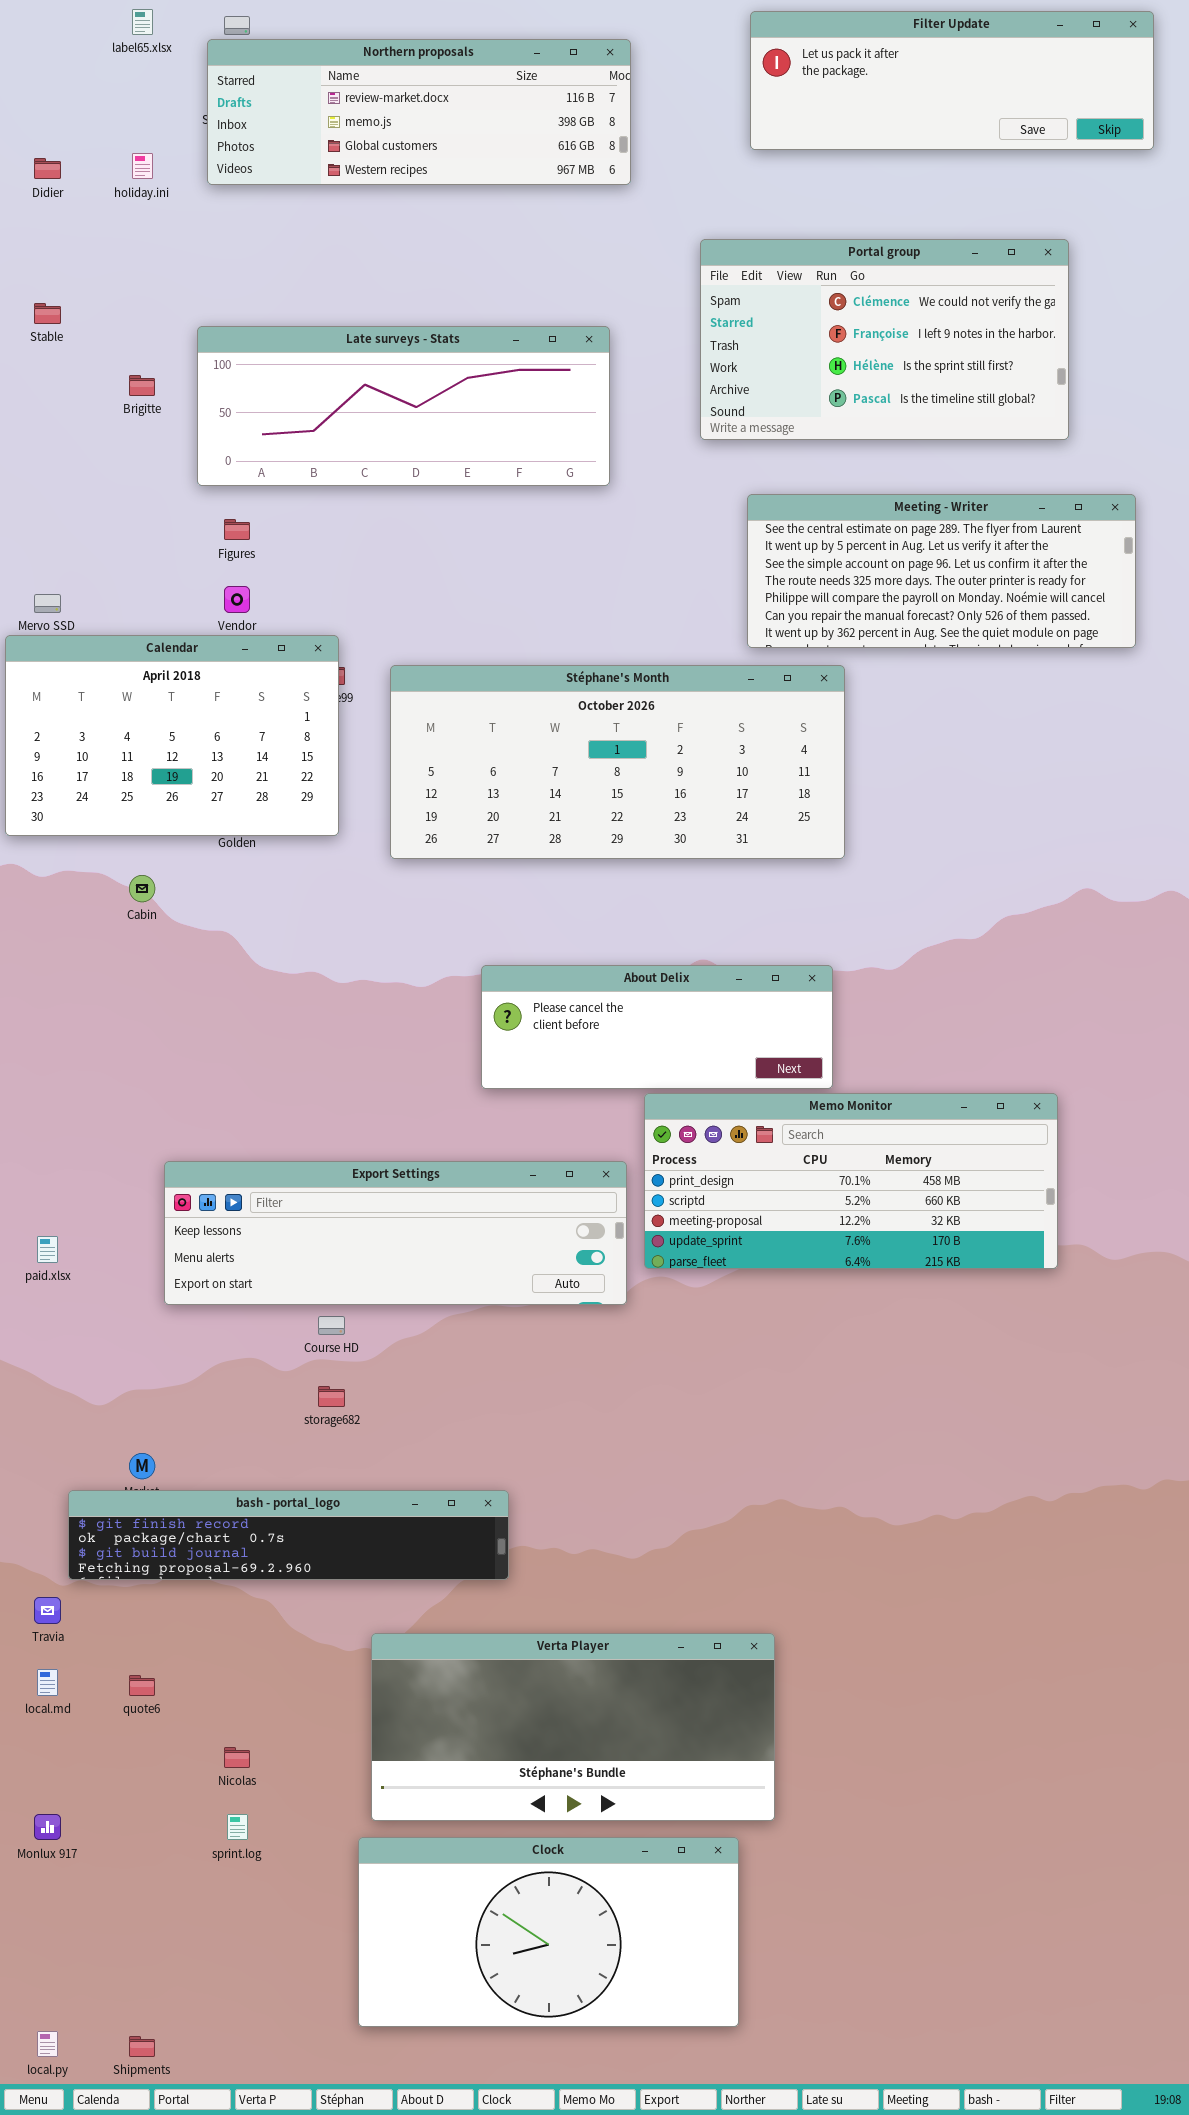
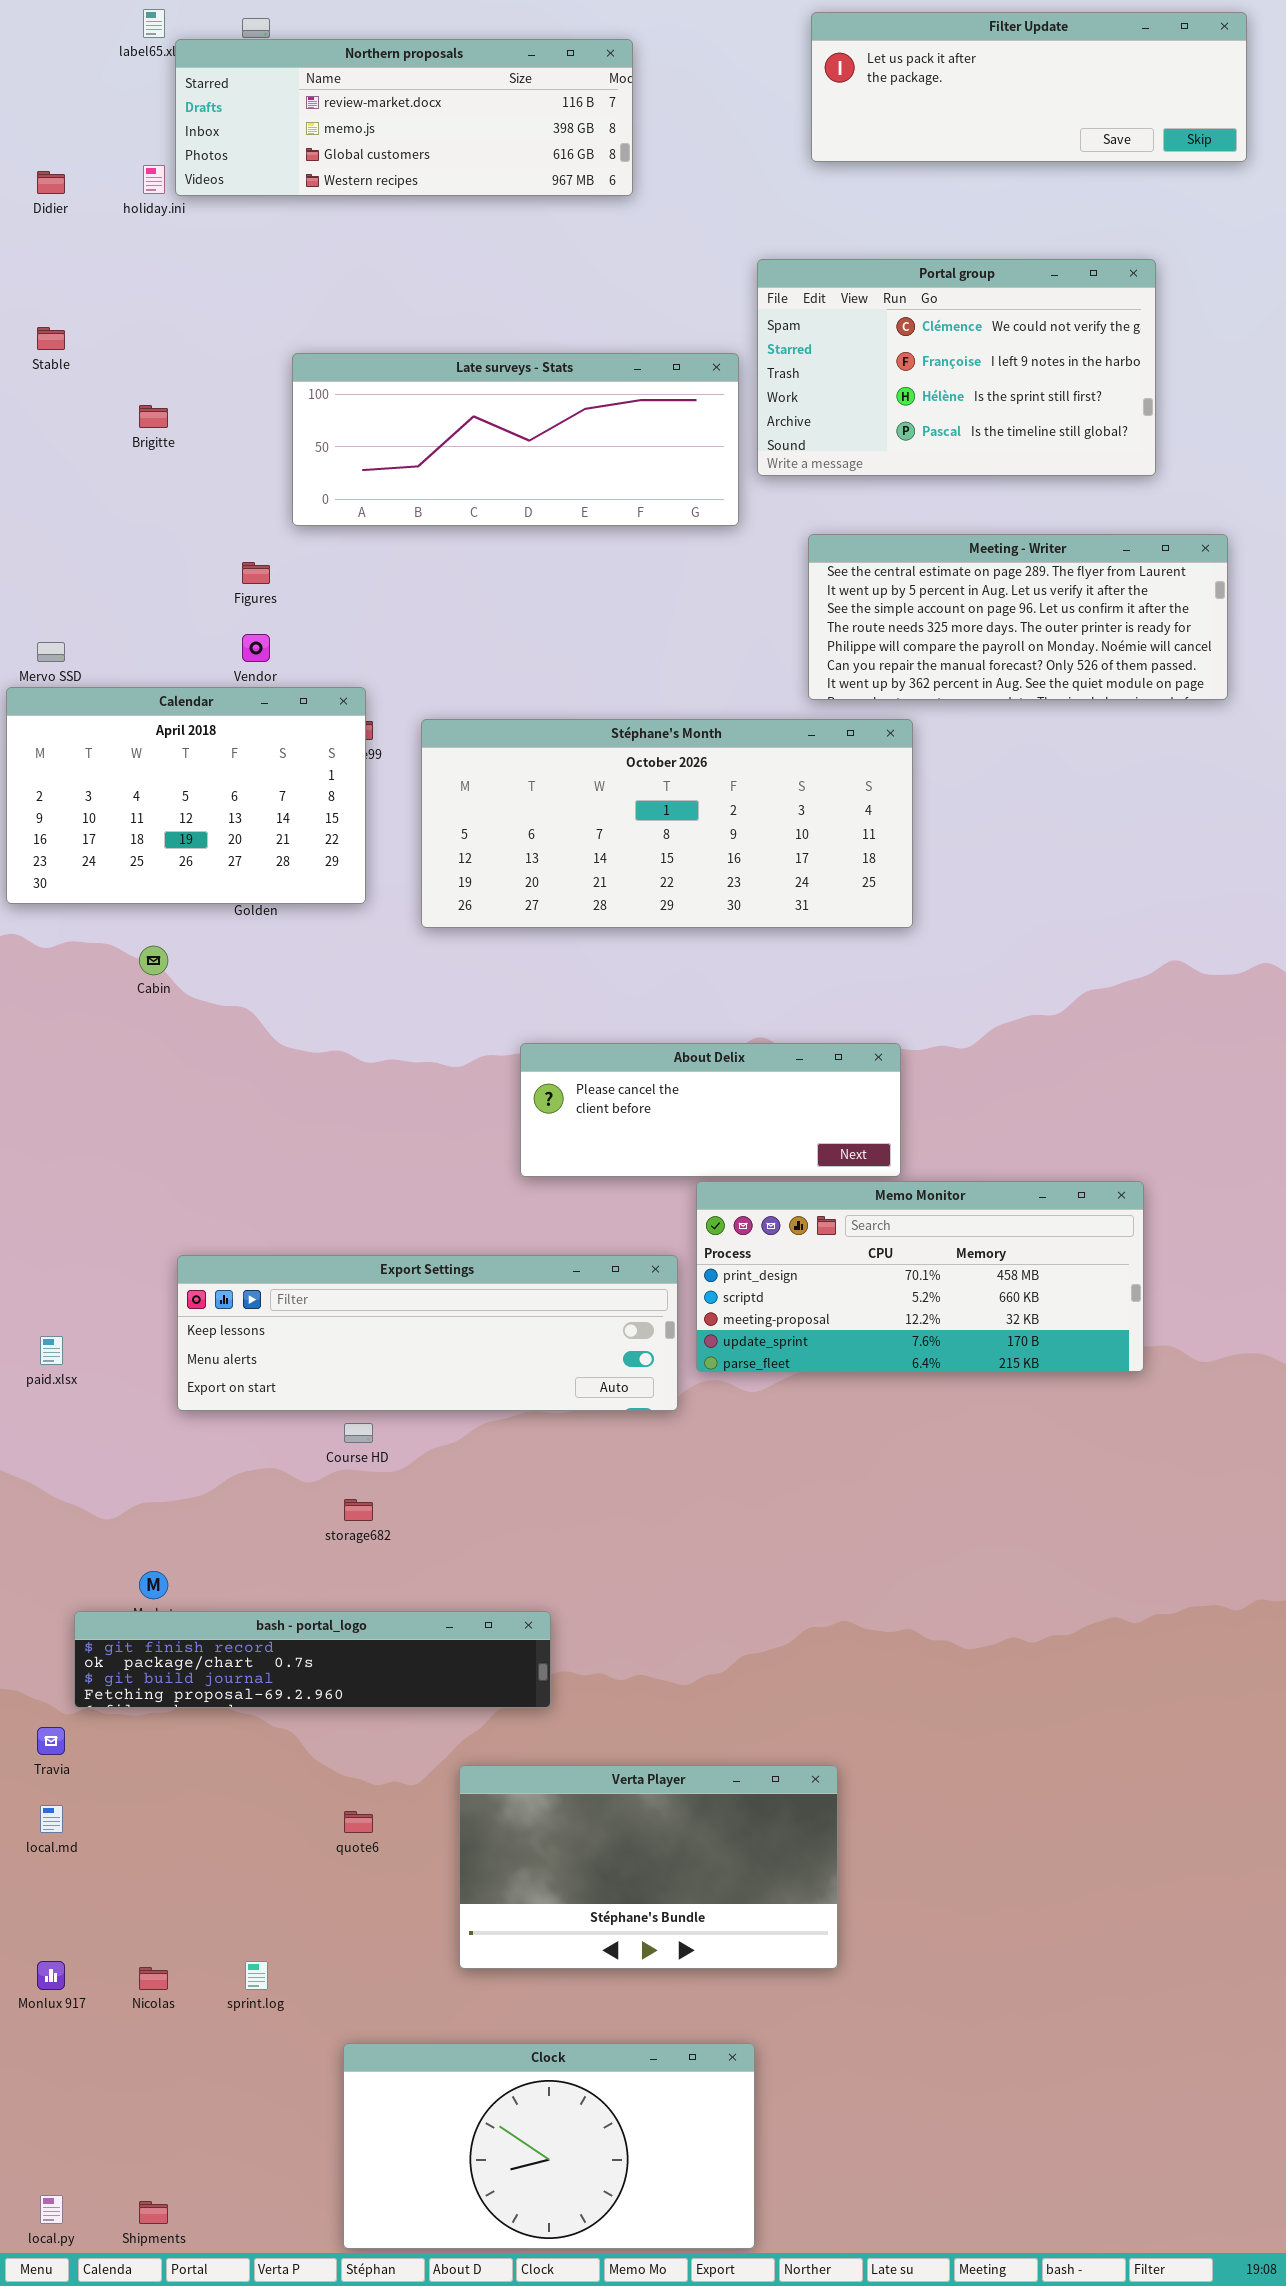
Northern proposals: [207,39,631,185] -> [175,39,633,196], moved
Late surveys - Stats: [197,326,610,486] -> [292,353,739,526], moved
Verta Player: [371,1633,775,1821] -> [459,1765,838,1969], resized
quote6: [129,1675,155,1696] -> [344,1811,373,1833], moved
Nicolas: [224,1747,250,1768] -> [139,1967,168,1990], moved
Clock: [358,1837,739,2027] -> [343,2043,755,2249], moved

